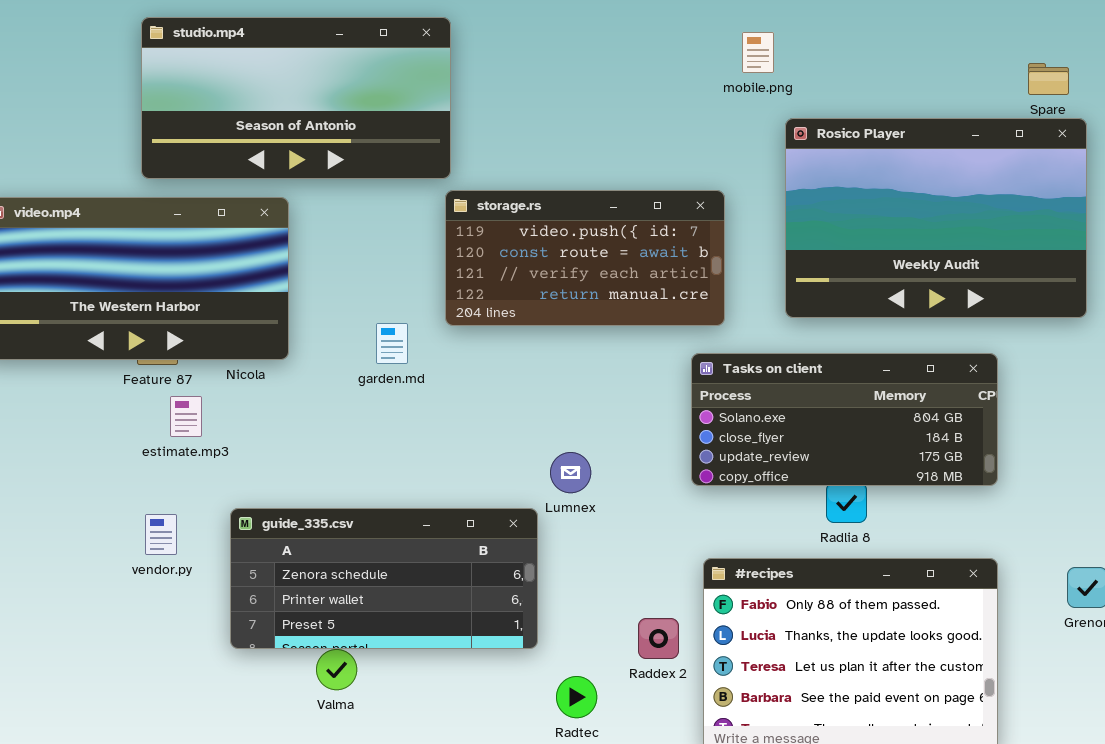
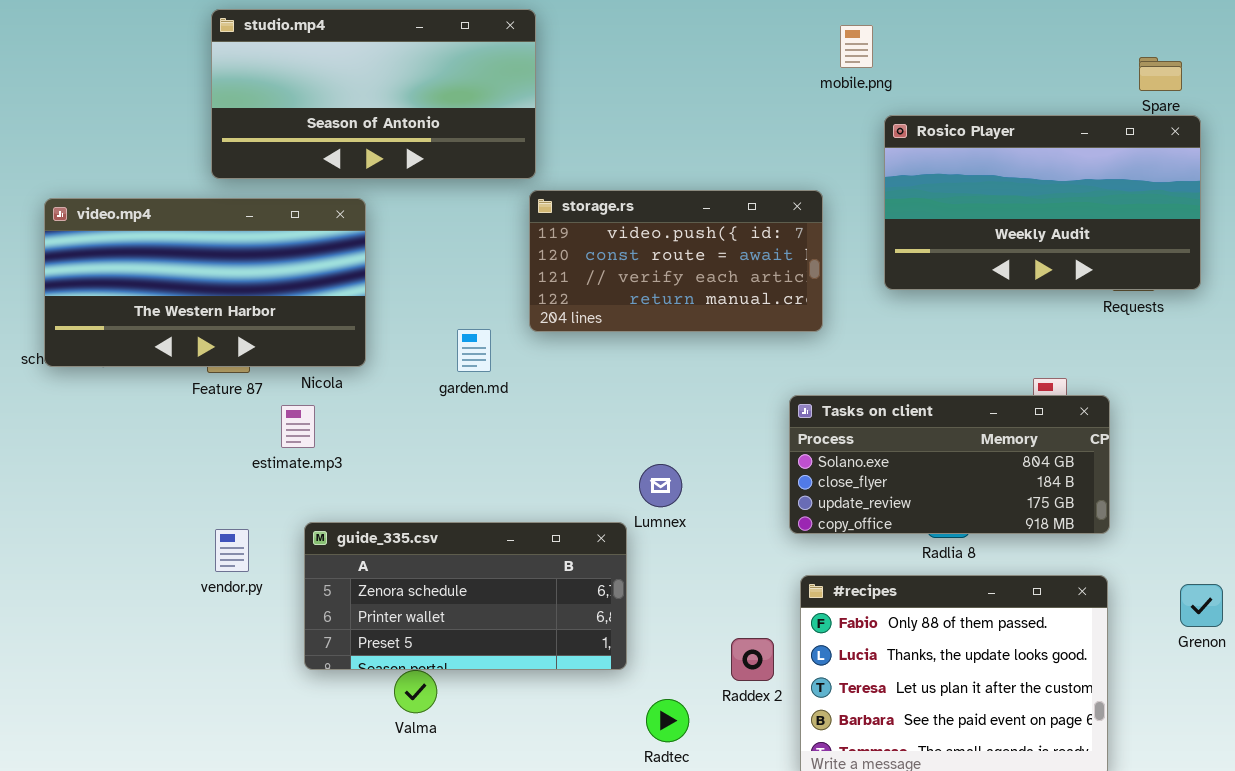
Rosico Player: [785,118,1087,318] -> [884,115,1201,290], resized
Tasks on client: [691,353,998,486] -> [789,395,1110,534], moved
estimate.mp3: [170,396,202,437] -> [281,405,315,448], moved

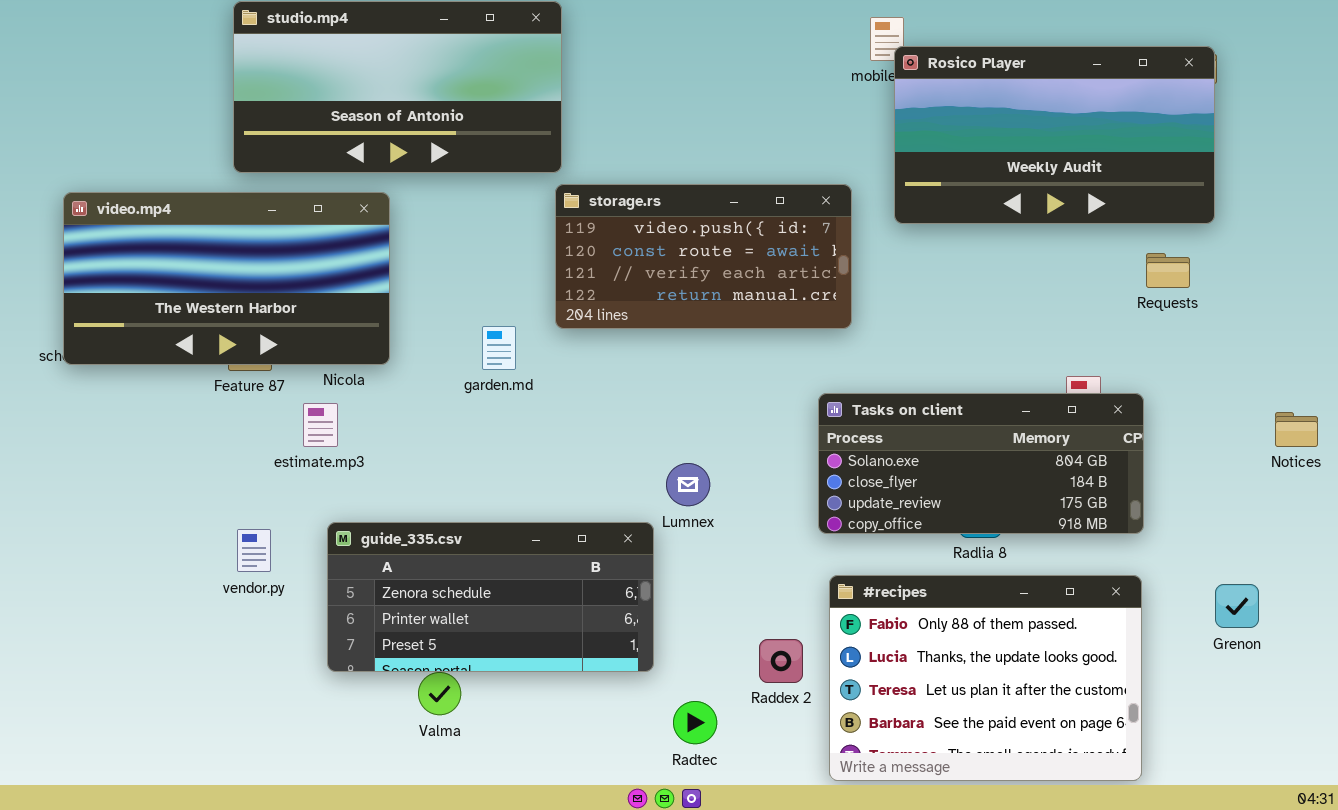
Rosico Player: [884,115,1201,290] -> [894,46,1215,224], moved

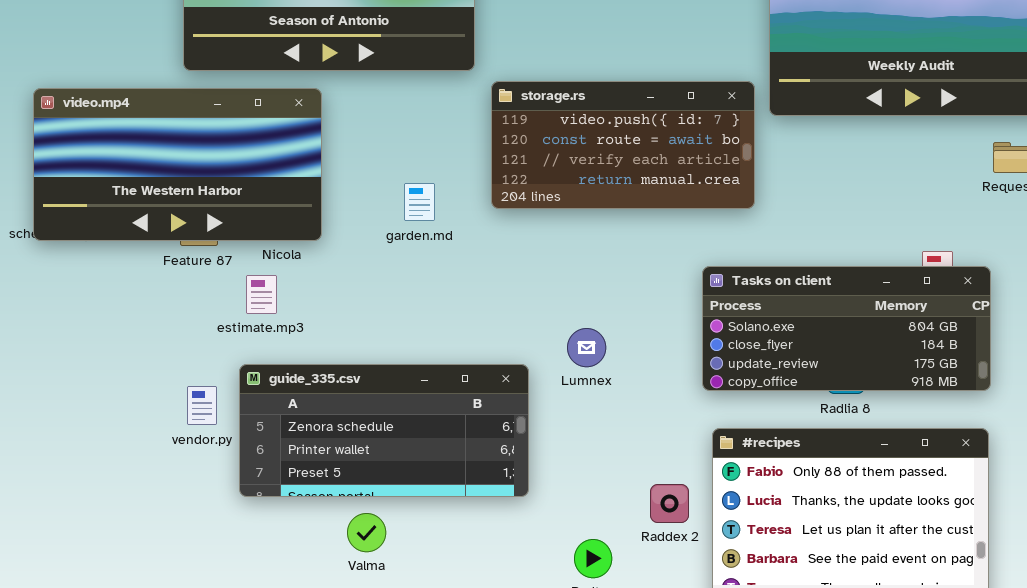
storage.rs: [555,184,852,329] -> [491,81,755,209], moved
garden.md: [482,326,516,370] -> [404,183,435,221], moved
guide_335.csv: [327,522,654,672] -> [239,364,529,497], moved

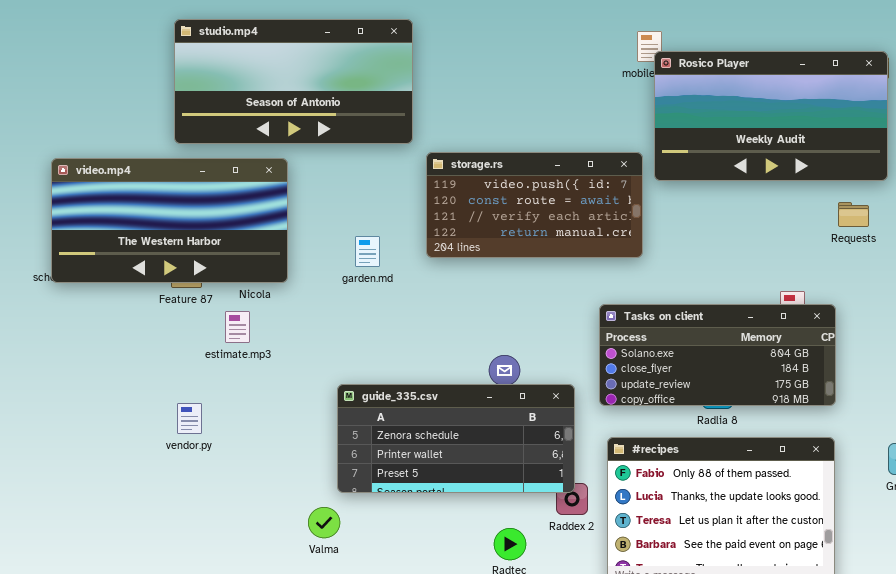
guide_335.csv: [239,364,529,497] -> [337,384,575,493], moved

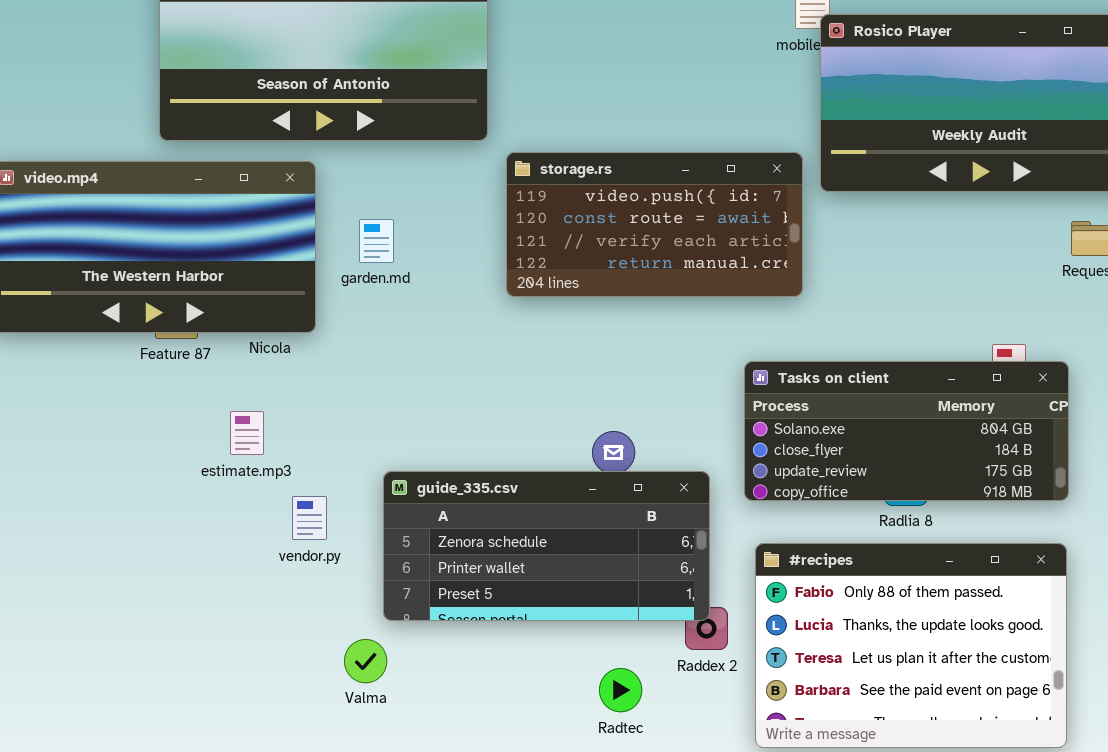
garden.md: [355,236,380,267] -> [359,219,394,263], moved
estimate.mp3: [225,311,250,343] -> [230,411,264,455], moved
vendor.py: [177,403,202,434] -> [292,496,327,540], moved

